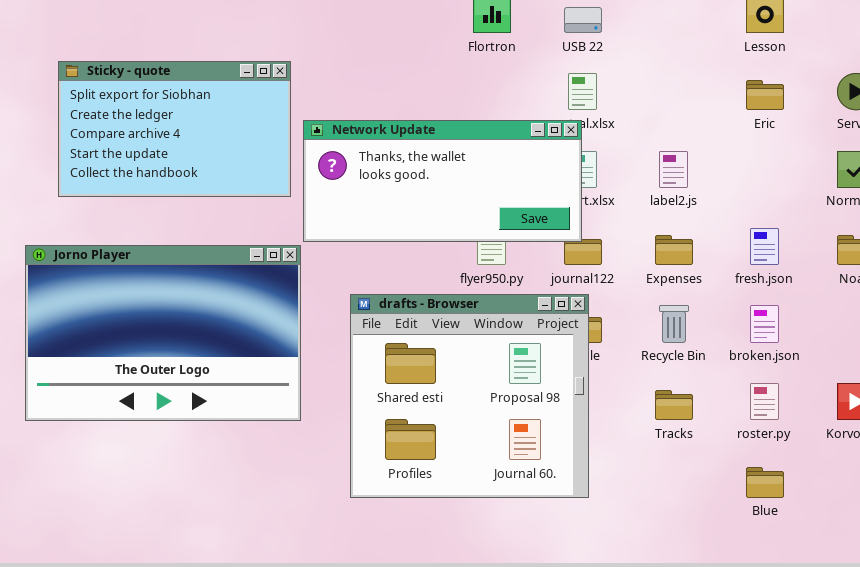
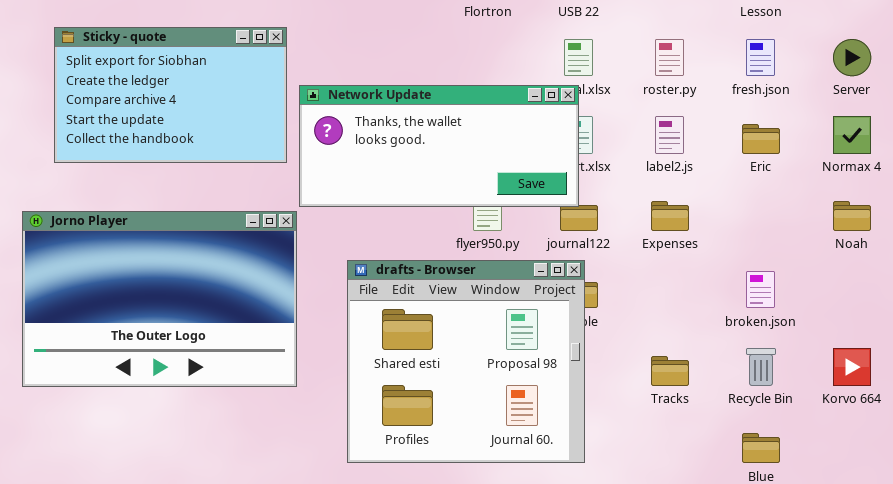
Eric: [746,80,784,110] -> [742,124,780,154], moved
fresh.json: [750,228,779,265] -> [746,39,775,76], moved
Recycle Bin: [659,305,689,343] -> [746,348,776,386], moved
roster.py: [750,383,779,420] -> [655,39,684,76], moved

